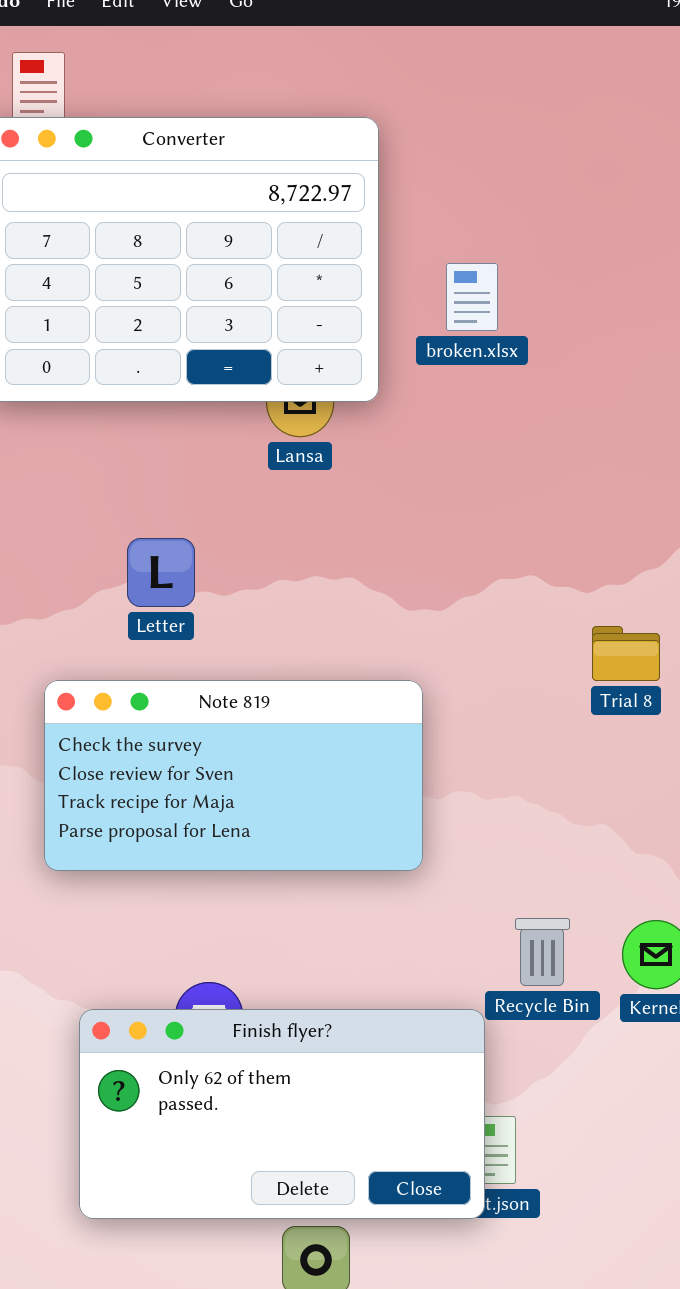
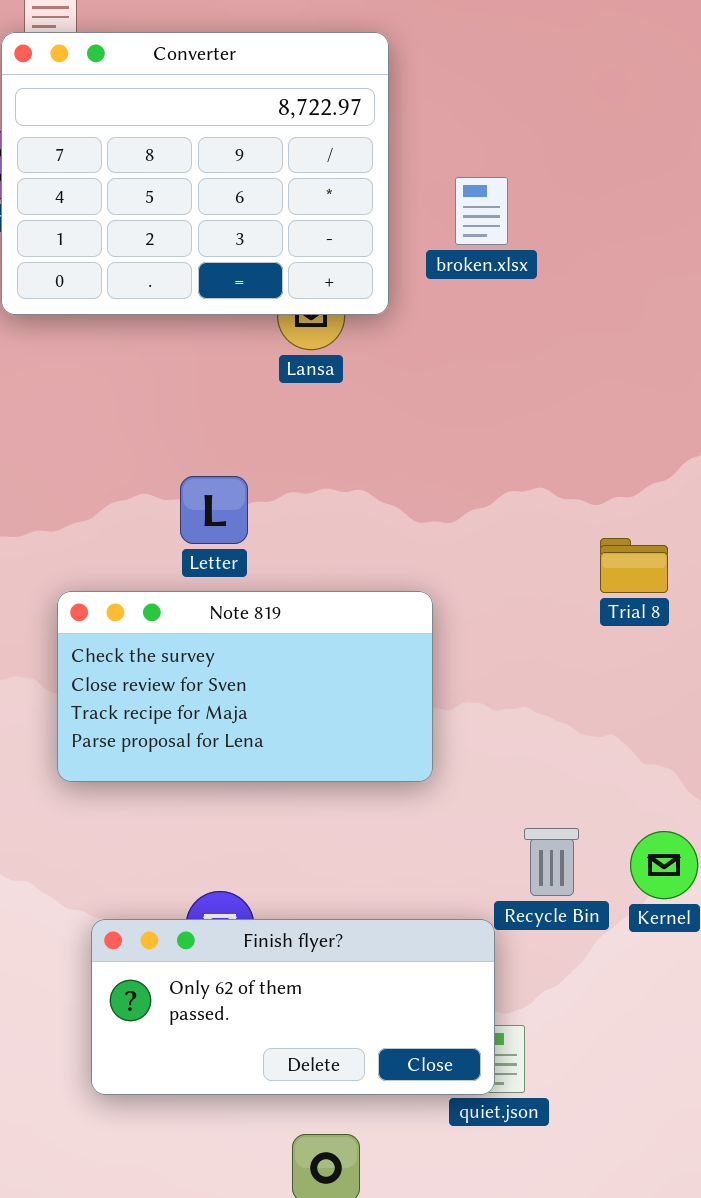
Letter: [127,538,195,607] -> [180,476,248,544], moved
Finish flyer?: [79,1009,485,1219] -> [91,919,495,1095], resized

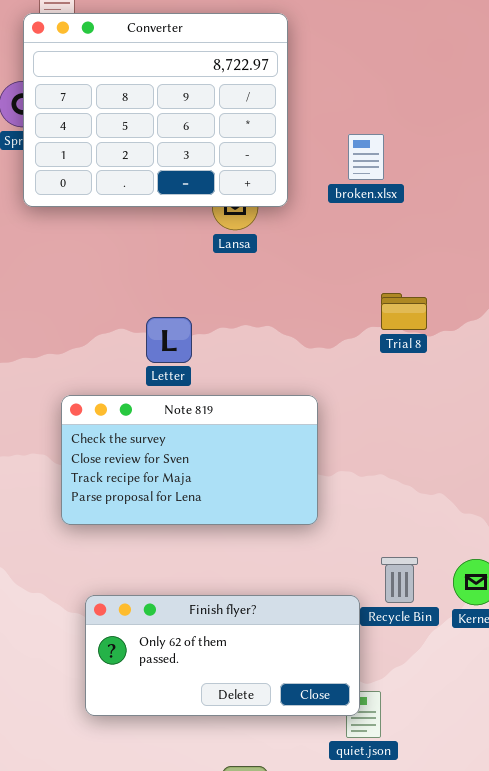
broken.xlsx: [455,177,508,245] -> [348,134,384,180], moved
Trial 8: [600,538,668,593] -> [381,293,427,330], moved
Finish flyer?: [91,919,495,1095] -> [85,595,360,716], moved

